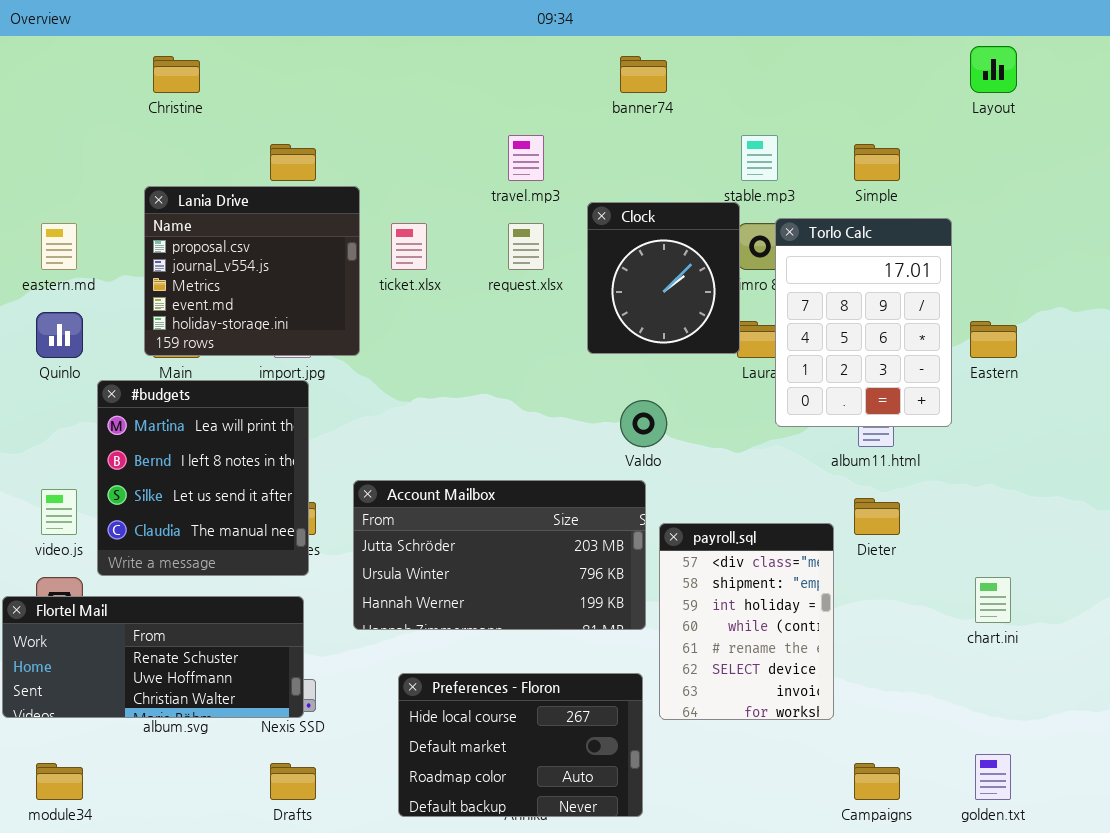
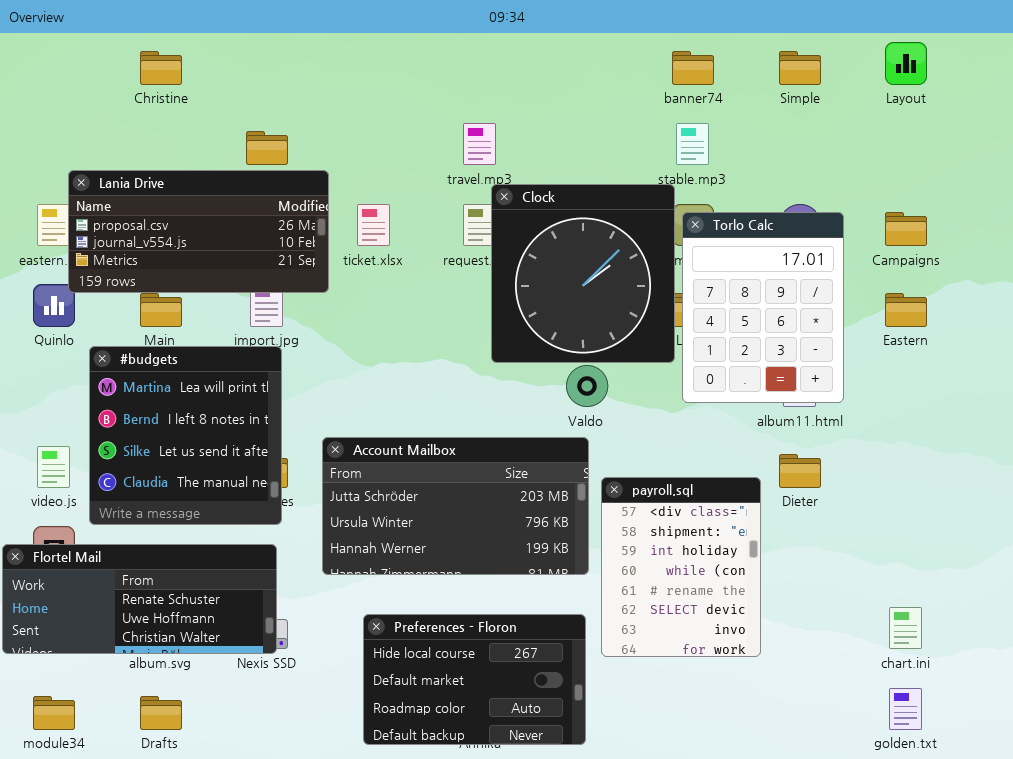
banner74: [620,56,667,93] -> [672,51,714,85], moved
Simple: [854,144,900,181] -> [779,51,821,85], moved
Lania Drive: [144,186,360,356] -> [68,170,329,293], resized
Clock: [587,202,740,354] -> [491,184,675,363], resized
Torlo Calc: [775,218,952,427] -> [682,212,844,403], moved
chart.ini: [975,577,1011,623] -> [889,607,922,649], moved
Drafts: [270,763,316,800] -> [140,696,182,730], moved
Campaigns: [854,763,900,800] -> [885,212,927,246], moved

